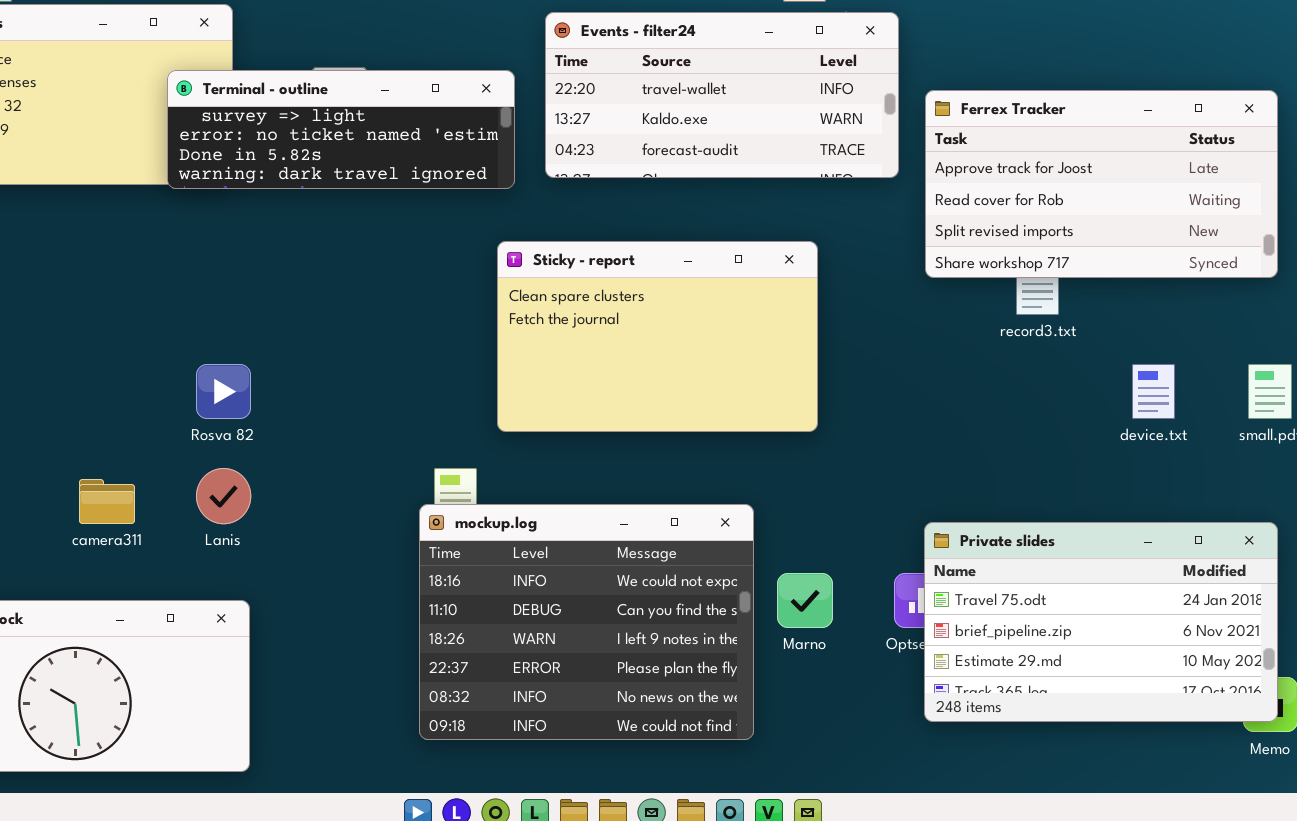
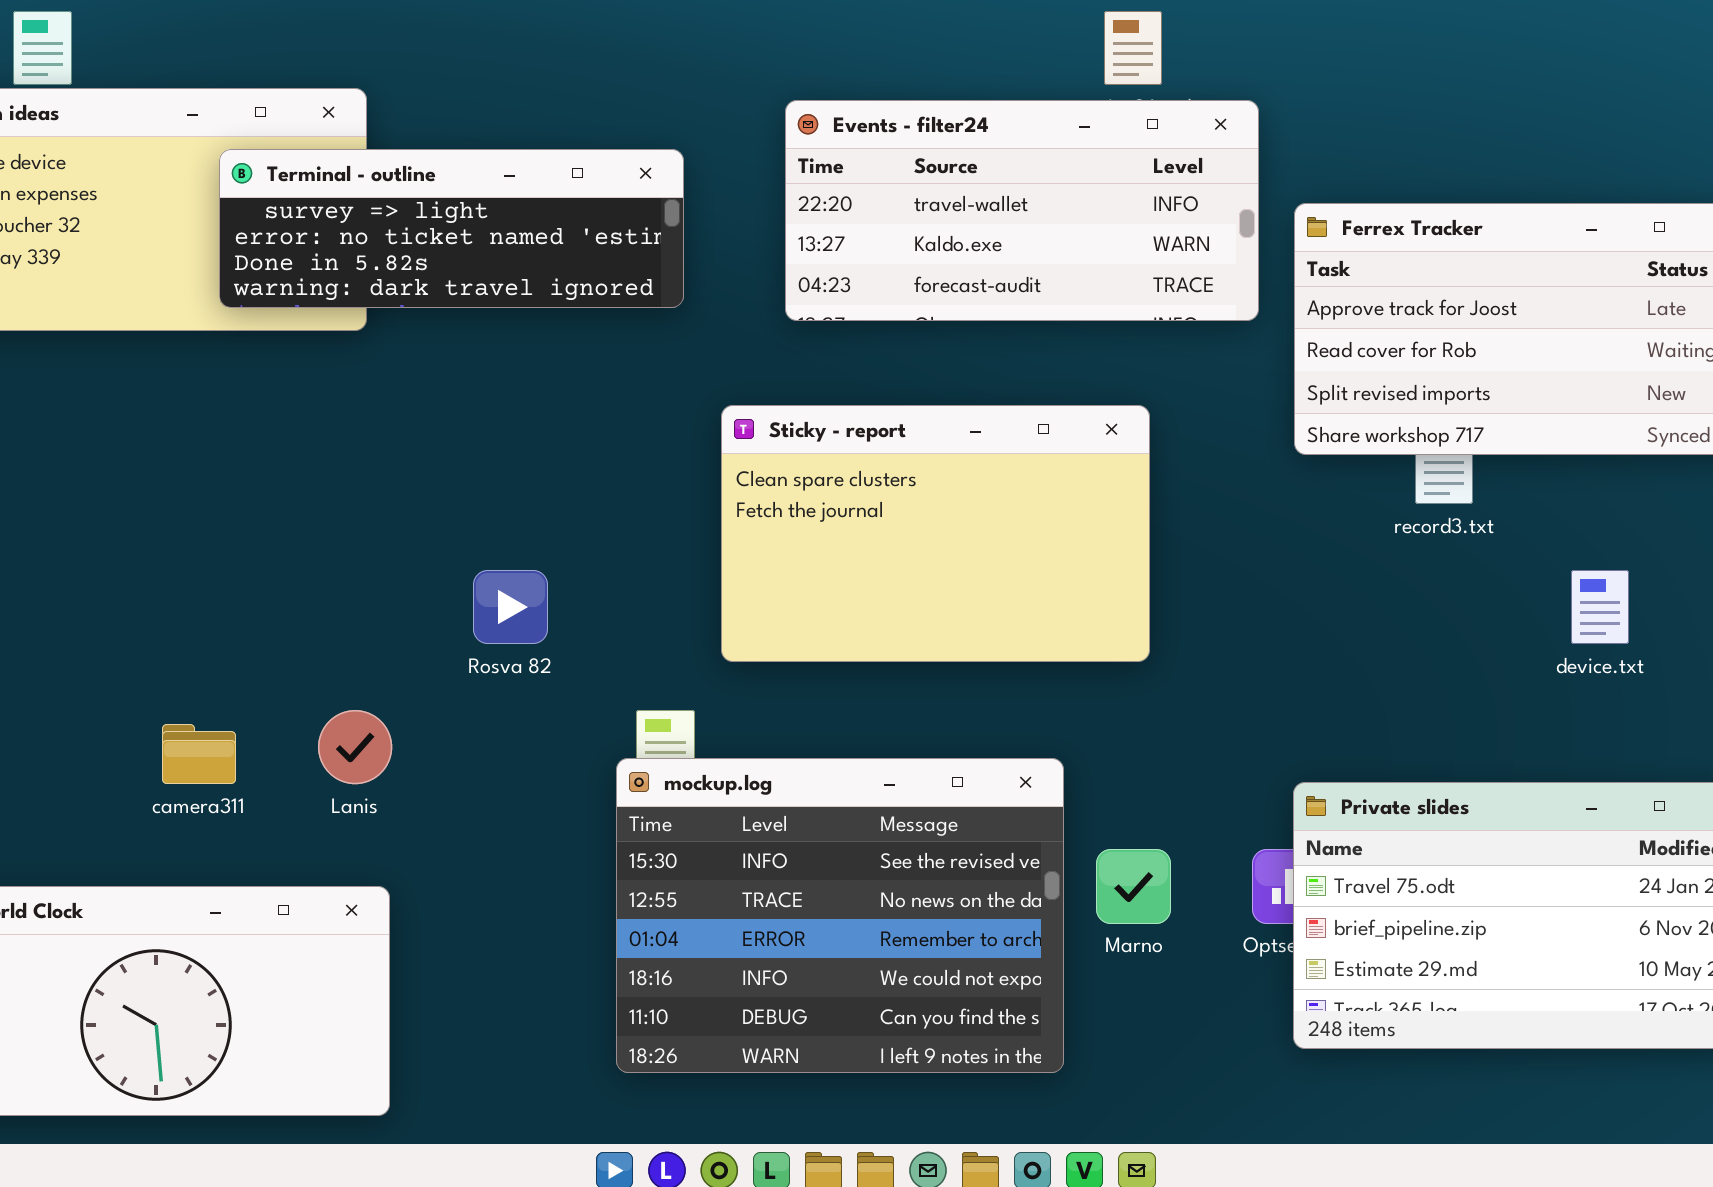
Terminal - outline: [167,70,515,189] -> [219,149,684,308], moved
Rosva 82: [196,364,251,419] -> [473,570,548,644], moved
mockup.log: [419,504,754,740] -> [616,758,1064,1073], scrolled up 3 rows

